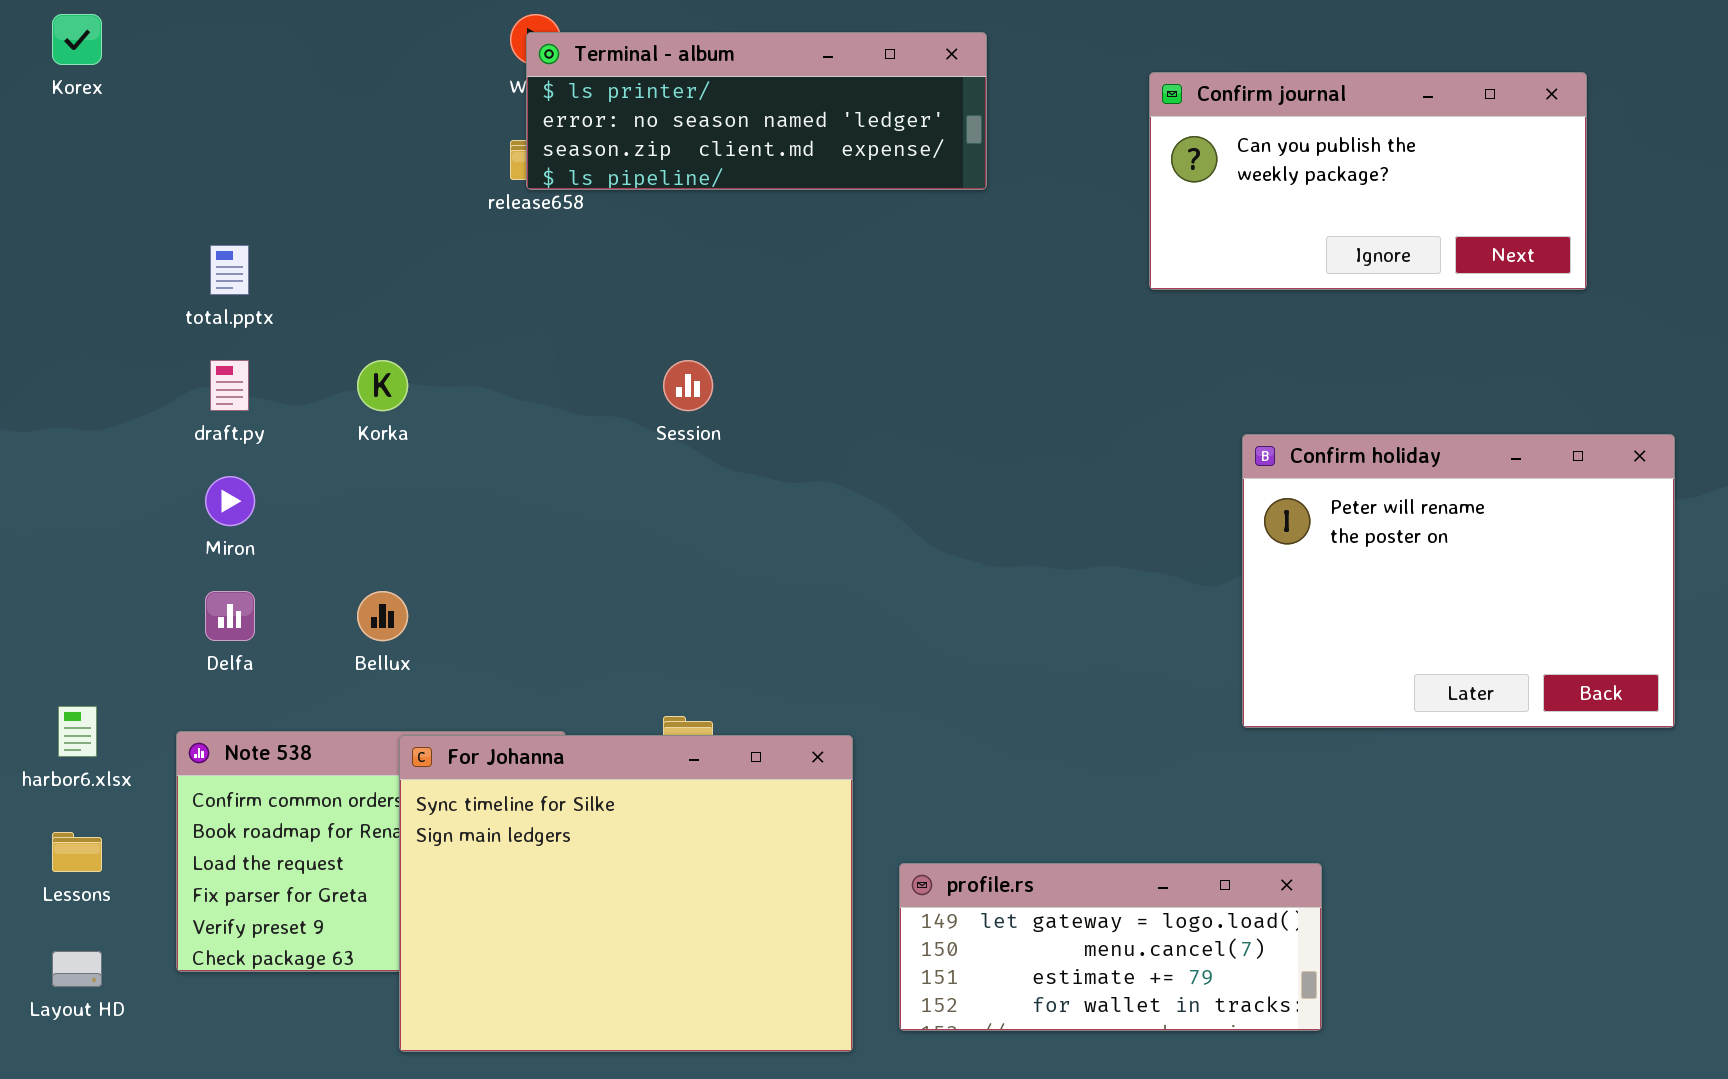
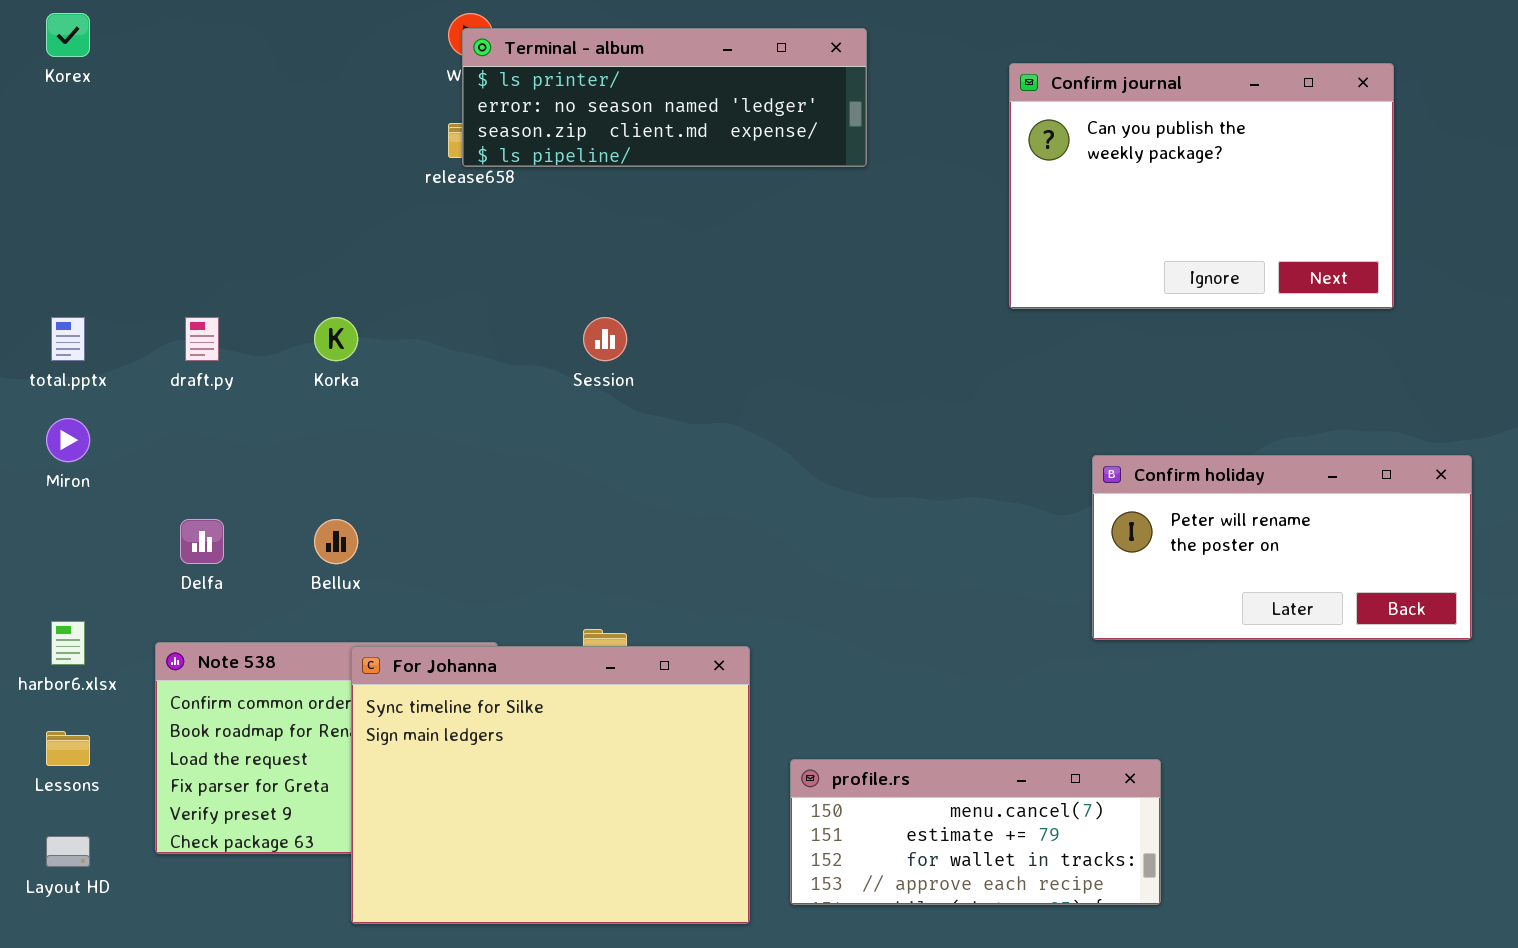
Confirm journal: [1149,72,1587,290] -> [1009,63,1394,309], resized
total.pptx: [210,245,249,295] -> [51,317,85,361], moved
Confirm holiday: [1242,434,1675,728] -> [1092,455,1472,640], resized
Miron: [205,476,255,526] -> [46,418,90,462], moved
profile.rs: [899,863,1322,1031] -> [790,759,1161,905], scrolled down 1 row

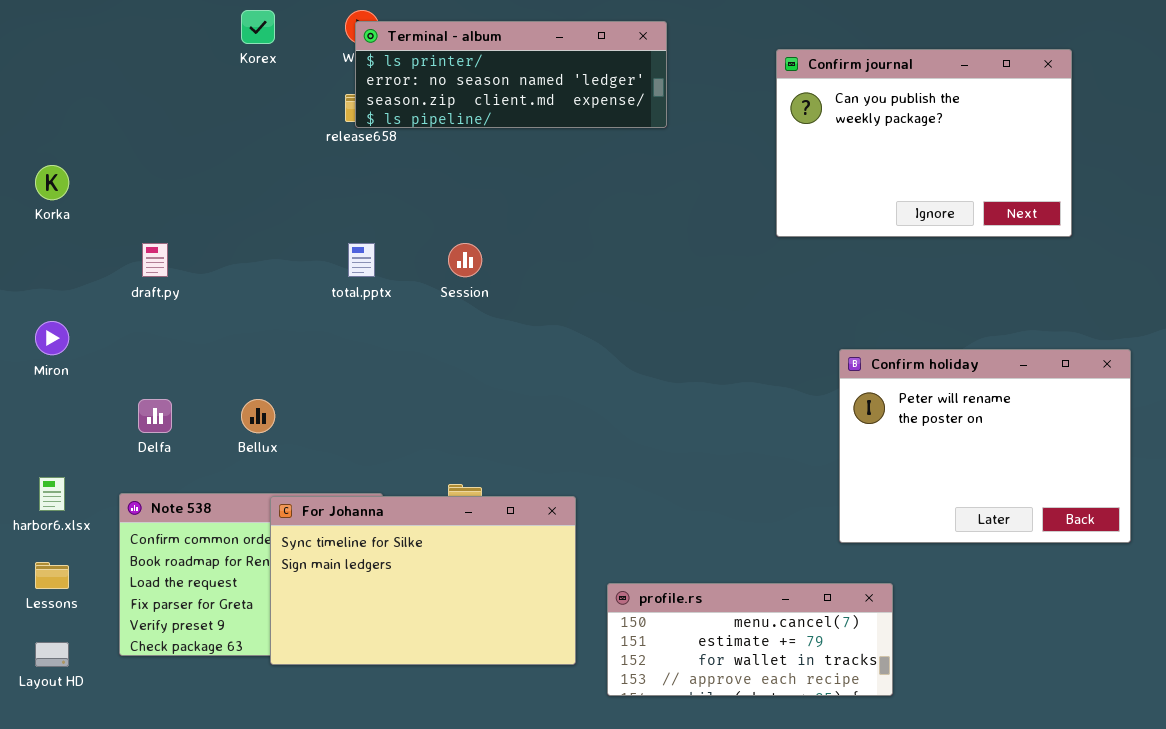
Korex: [46,13,90,57] -> [241,10,275,44], moved
total.pptx: [51,317,85,361] -> [348,243,375,277], moved
Korka: [314,317,358,361] -> [35,165,69,200], moved
Confirm holiday: [1092,455,1472,640] -> [839,349,1131,543], resized
For Johanna: [351,646,750,924] -> [270,496,576,665], resized

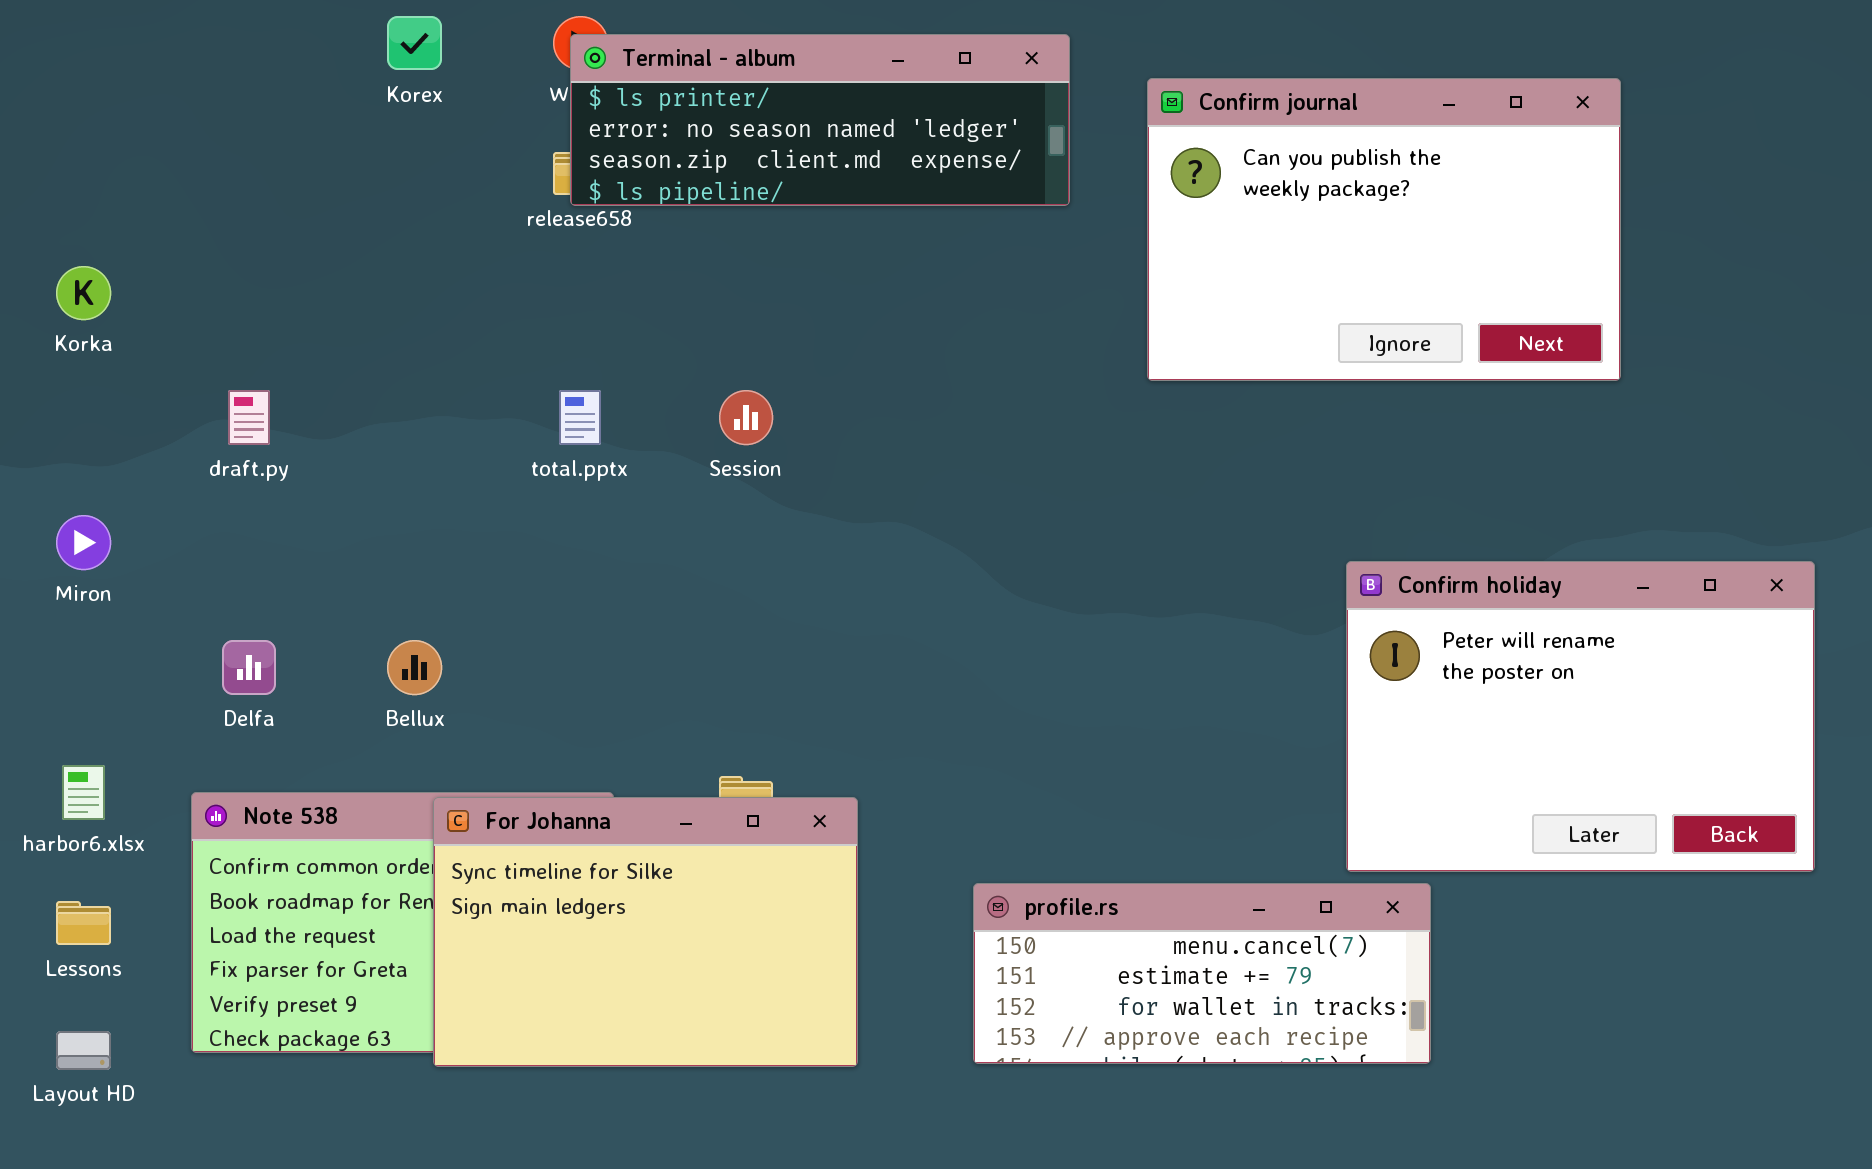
Confirm journal: [776,49,1072,237] -> [1147,78,1621,381], moved
For Johanna: [270,496,576,665] -> [433,797,858,1067], resized
profile.rs: [607,583,893,696] -> [973,883,1431,1064], moved

